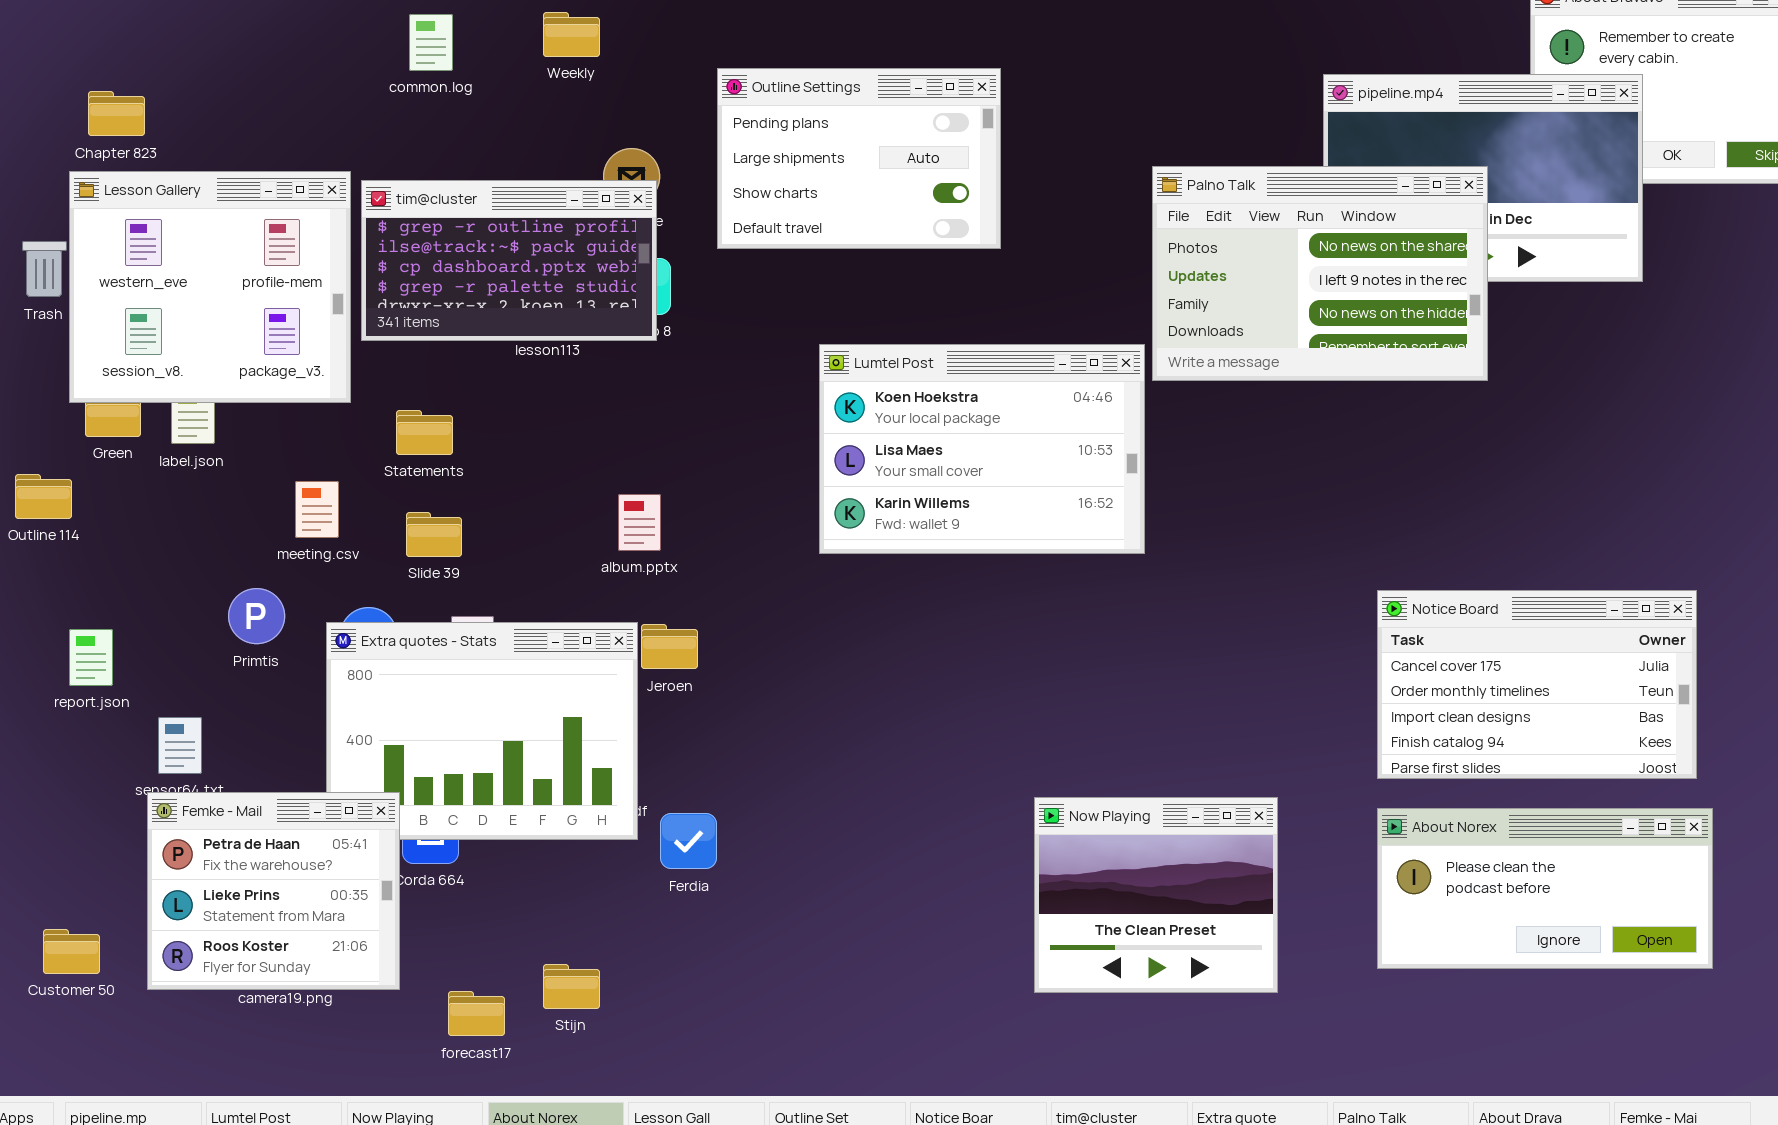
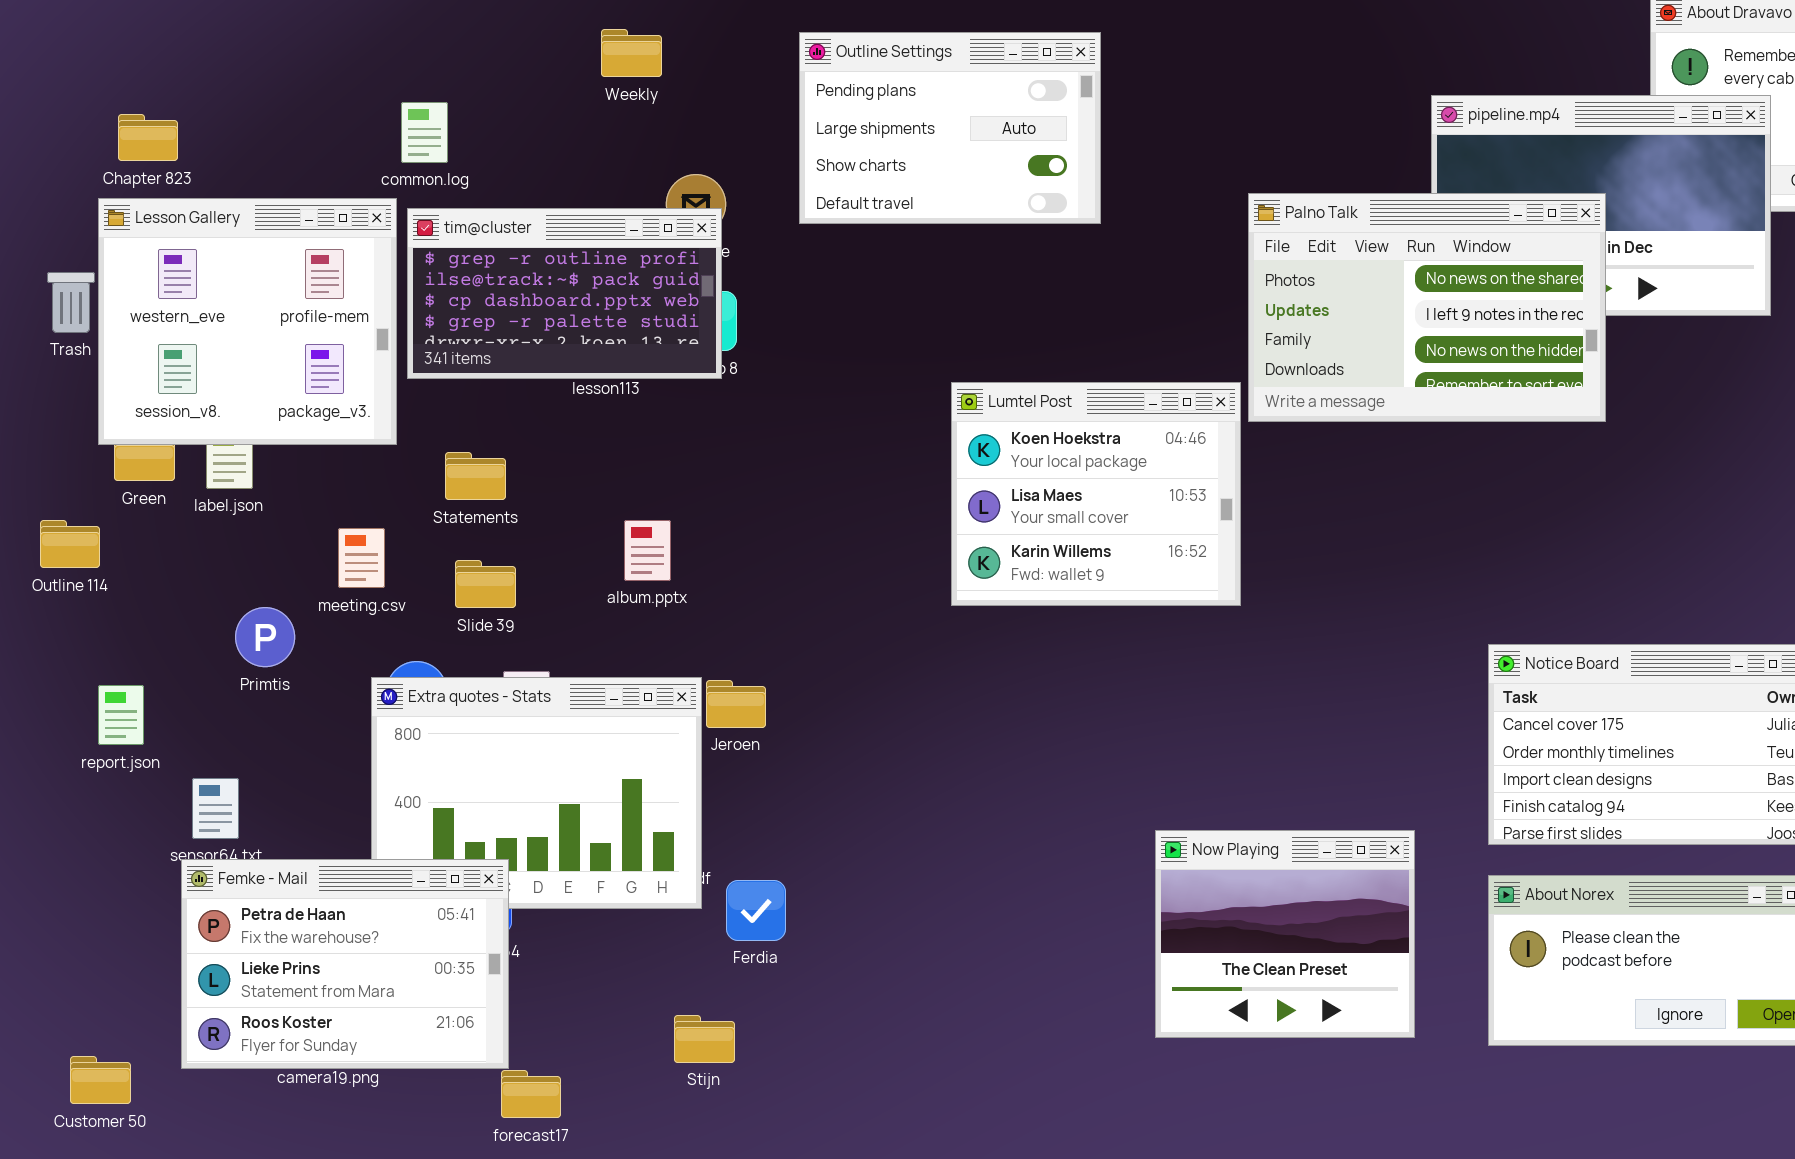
common.log: [409,14,453,71] -> [401,102,448,163], moved
Outline Settings: [717,68,1001,249] -> [799,32,1101,224], moved
Lumtel Post: [819,344,1145,554] -> [951,382,1241,606], resized
album.pptx: [618,494,661,551] -> [624,520,671,581], moved
Primtis: [228,588,285,644] -> [235,607,295,667], moved
Femke - Mail: [147,792,400,990] -> [181,859,509,1069], resized
Now Playing: [1034,797,1278,993] -> [1155,830,1415,1038], moved
Customer 50: [43,929,100,974] -> [70,1056,131,1104], moved
Stijn: [543,964,600,1009] -> [674,1015,735,1063], moved

